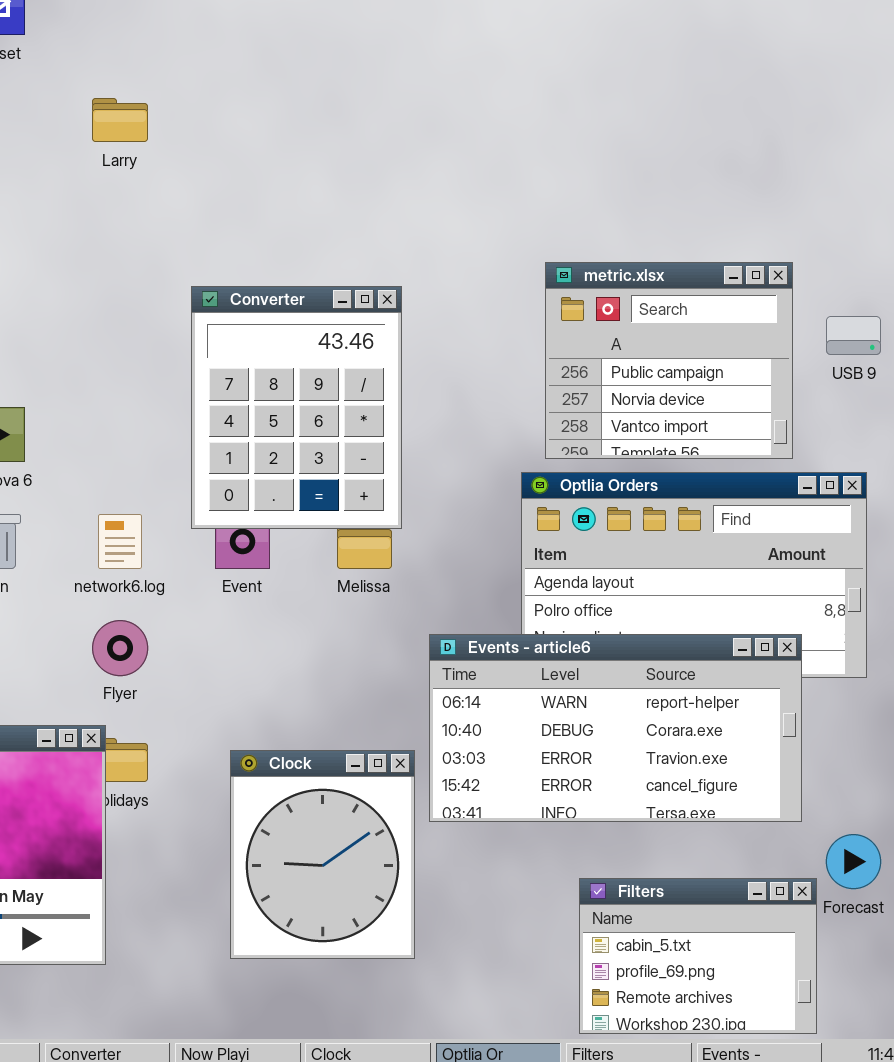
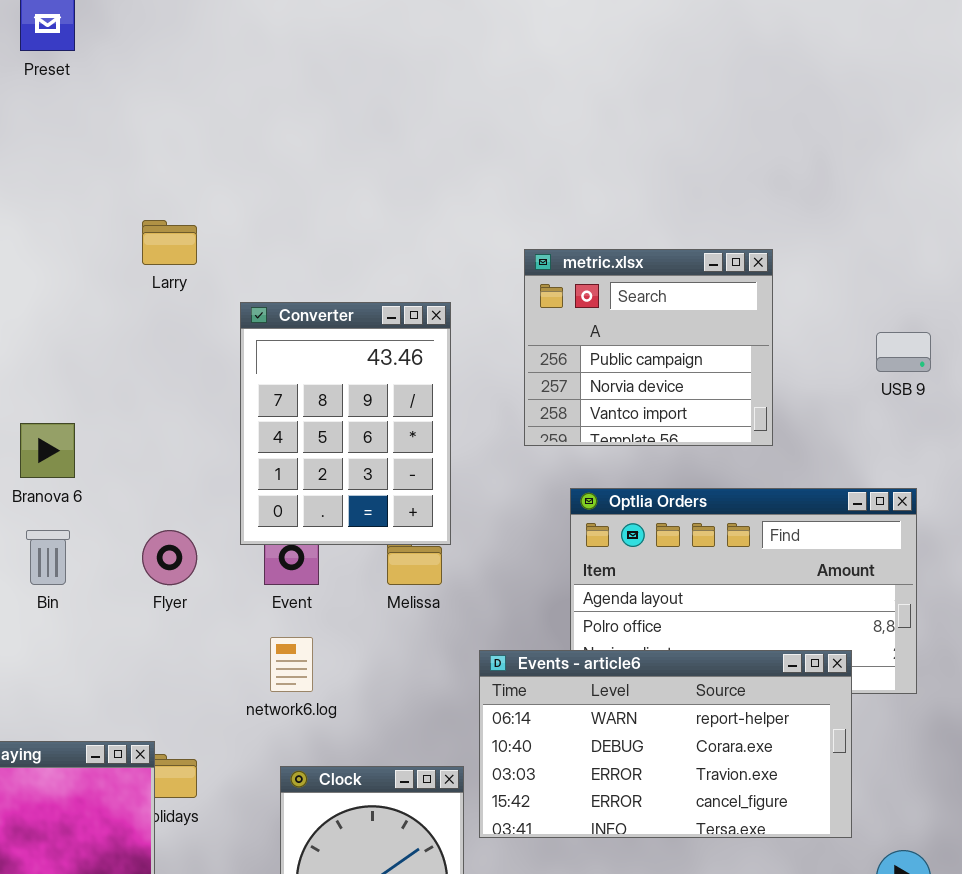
Larry: [92,98,148,142] -> [142,220,197,265], moved
metric.xlsx: [545,262,793,459] -> [524,249,773,446], moved
network6.log: [98,514,142,569] -> [270,637,313,692], moved
Flyer: [92,620,148,676] -> [142,530,197,585], moved

